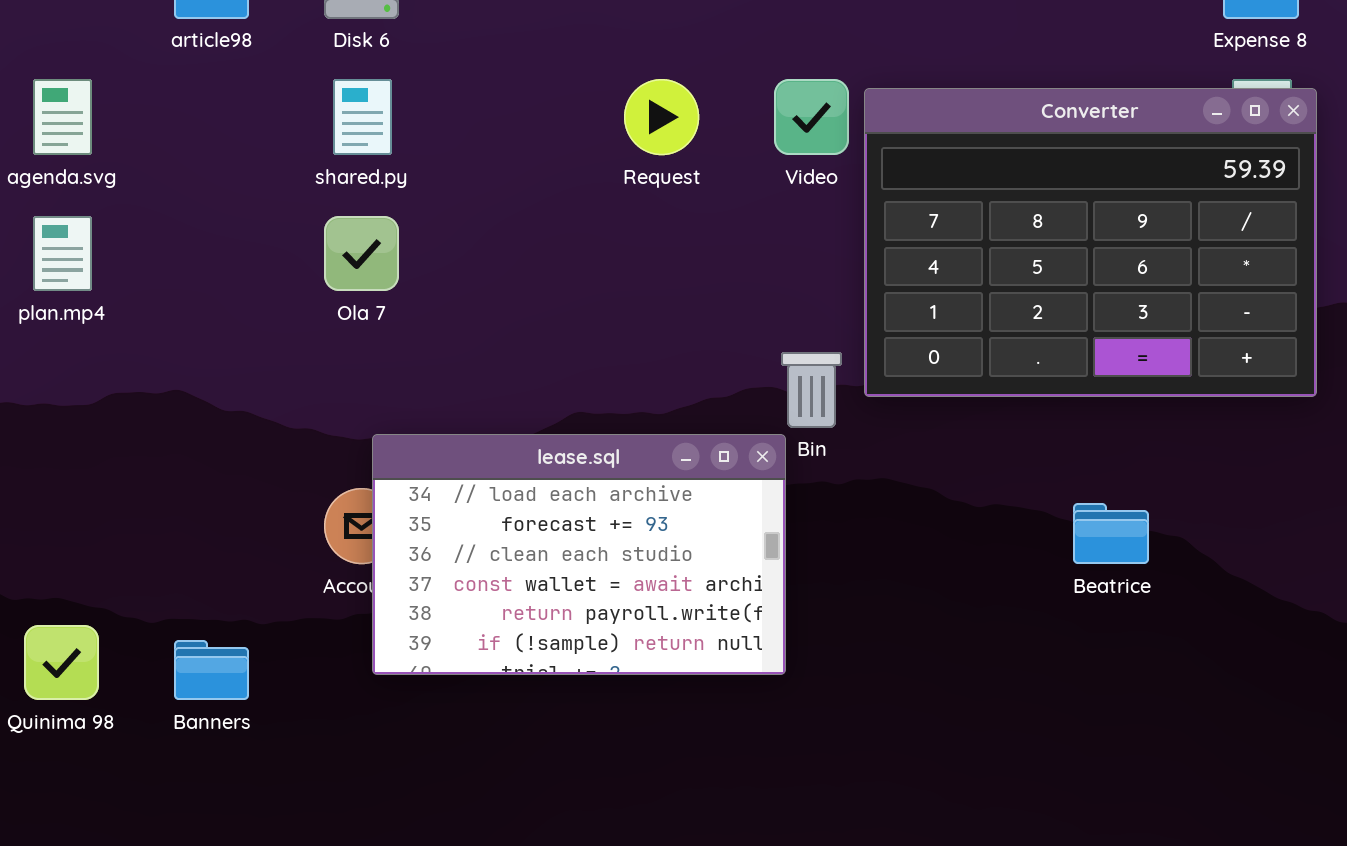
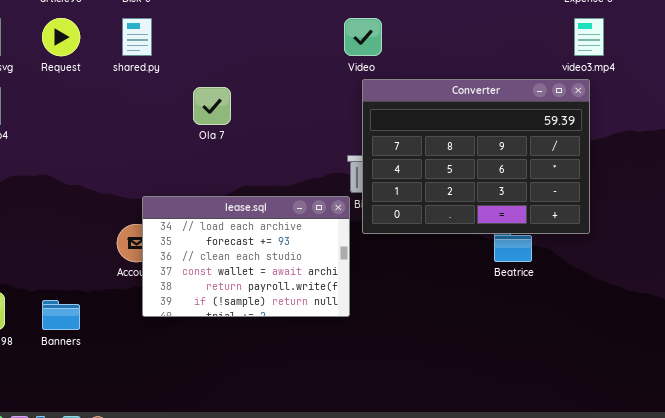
Request: [624,79,699,155] -> [42,18,80,56], moved
Converter: [864,88,1317,397] -> [362,79,590,234], moved
Ola 7: [324,216,399,291] -> [193,87,231,125], moved

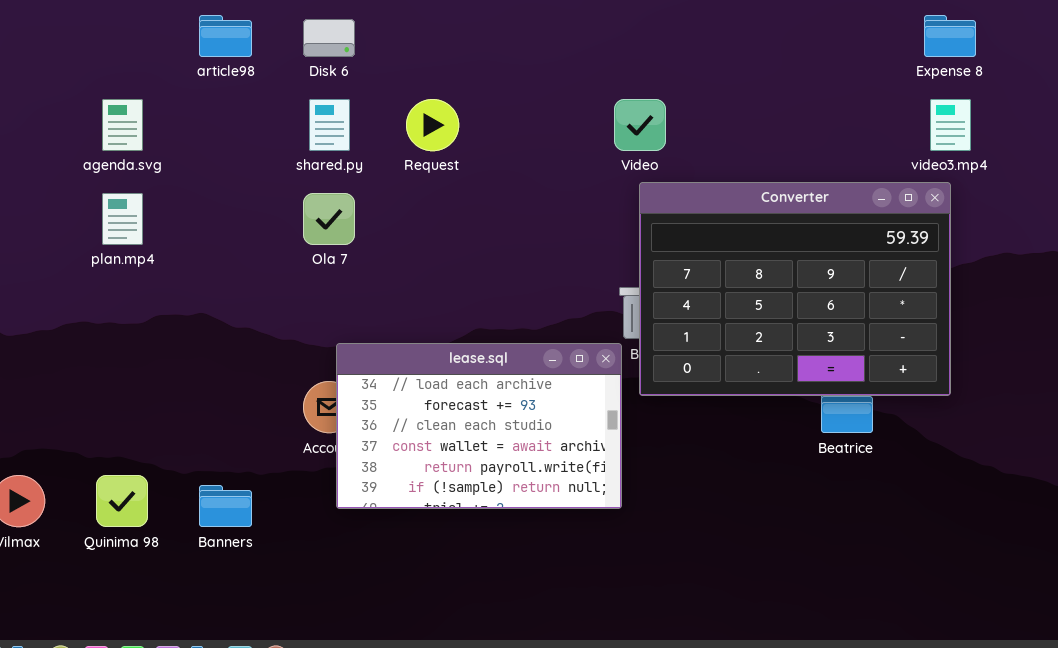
Request: [42,18,80,56] -> [406,99,459,151], moved
Ola 7: [193,87,231,125] -> [303,193,355,245], moved

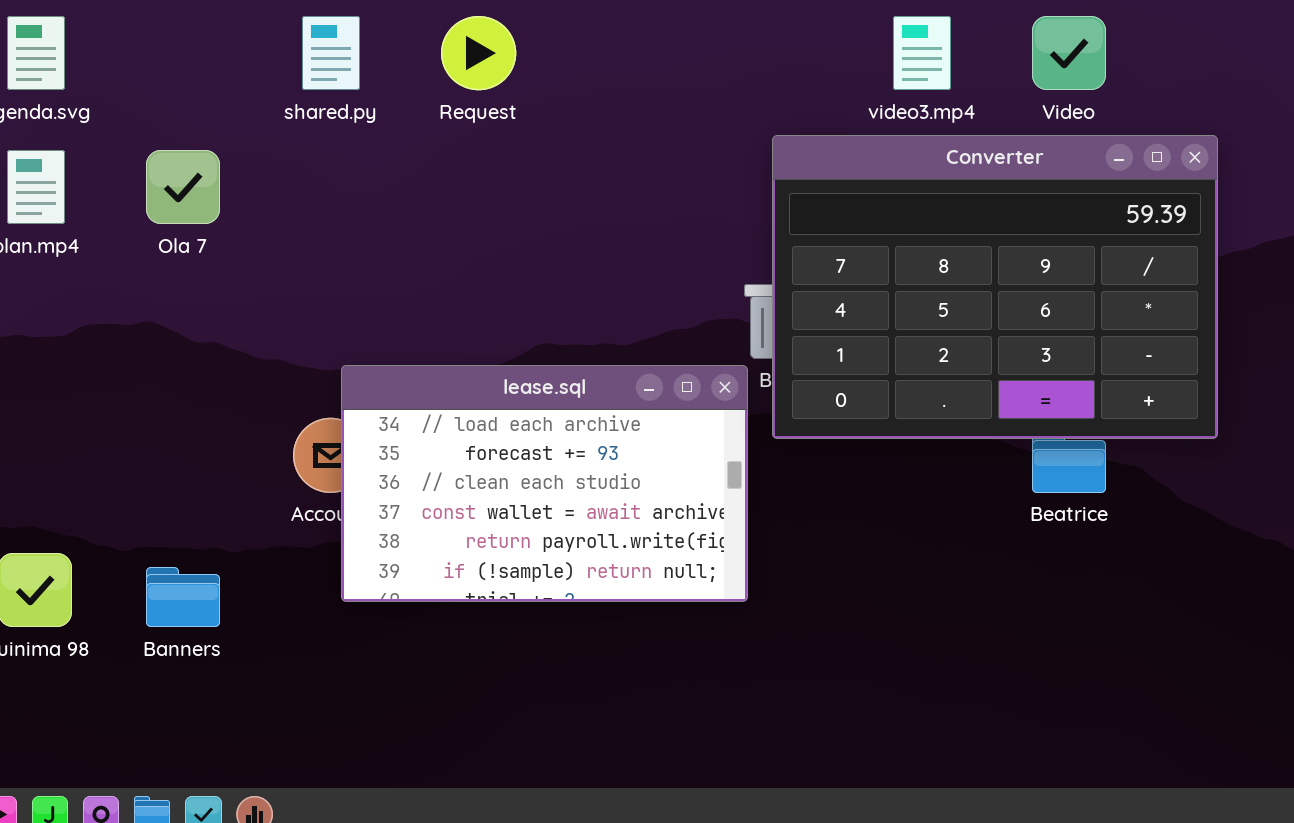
Video: [614,99,666,151] -> [1032,16,1106,90], moved
video3.mp4: [930,99,971,151] -> [893,16,951,90], moved
Ola 7: [303,193,355,245] -> [146,150,220,224], moved

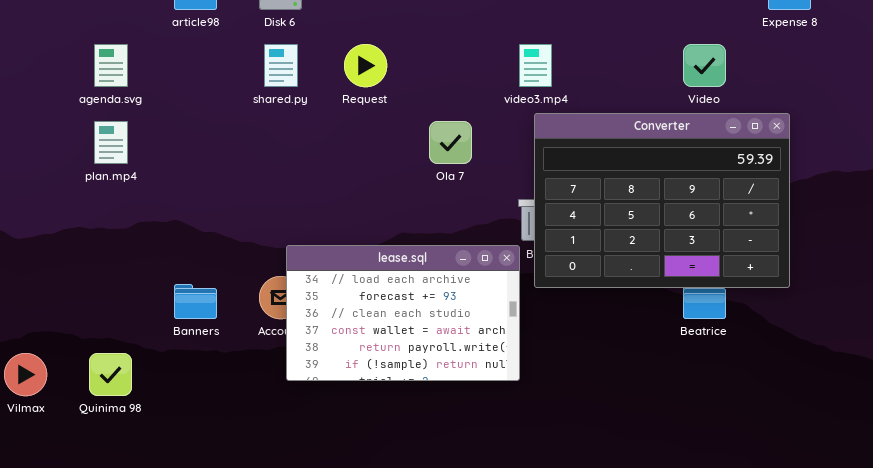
video3.mp4: [893,16,951,90] -> [519,44,552,87], moved
Ola 7: [146,150,220,224] -> [429,121,472,164], moved
Banners: [146,567,220,627] -> [174,284,217,319], moved

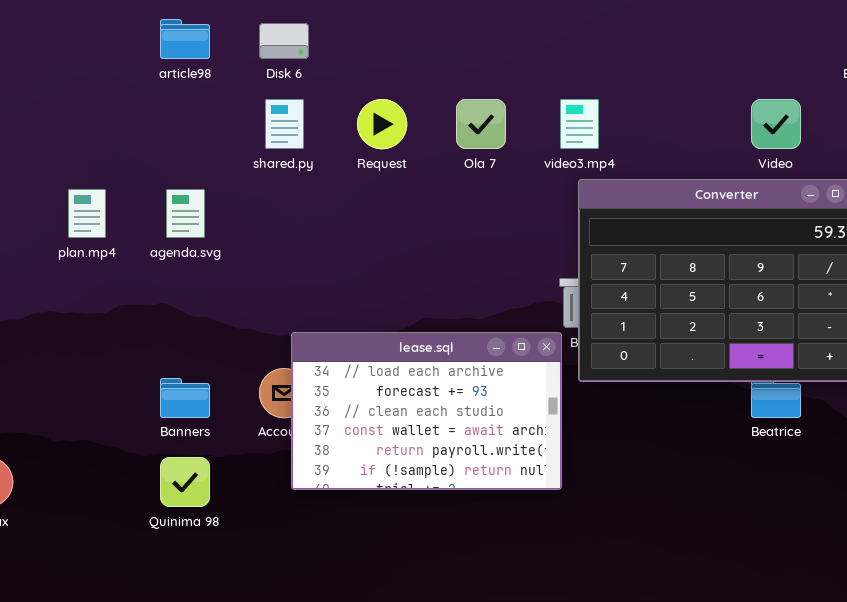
agenda.svg: [94,44,128,87] -> [166,189,205,238], moved
Ola 7: [429,121,472,164] -> [456,99,506,149], moved
Quinima 98: [89,353,132,396] -> [160,457,210,507], moved

